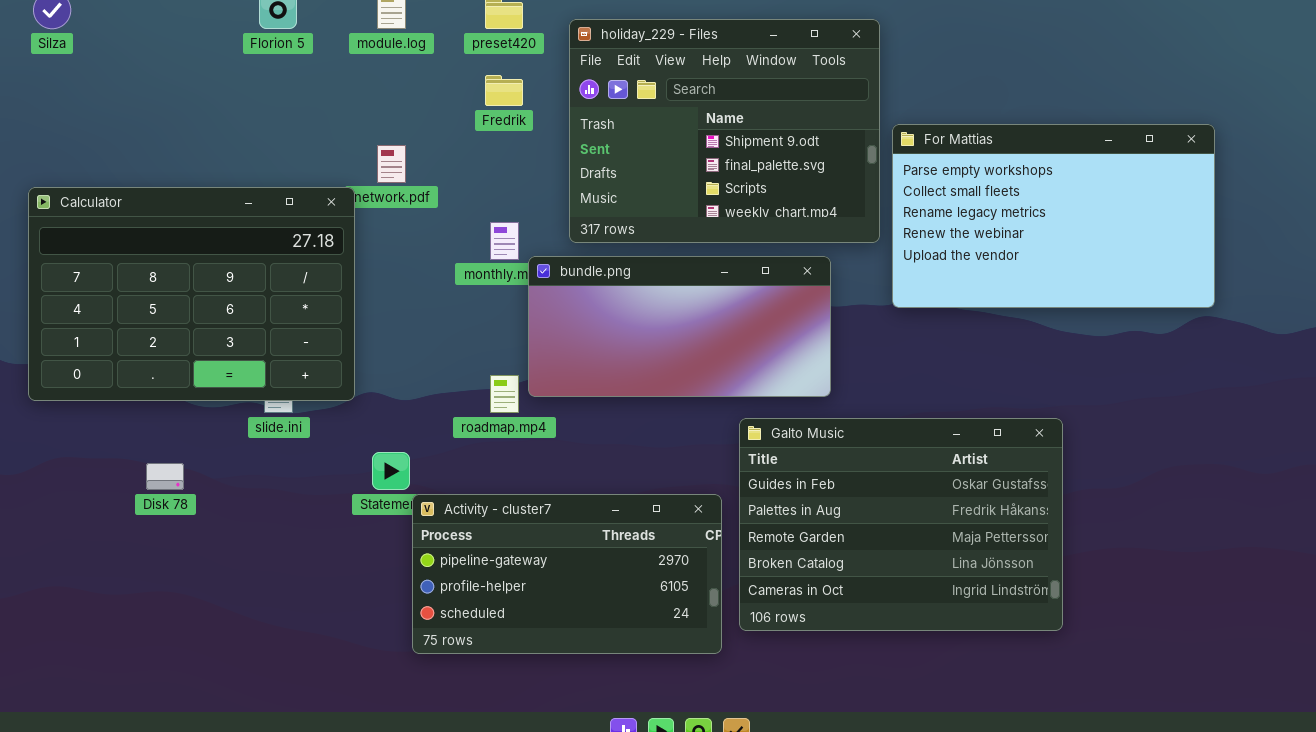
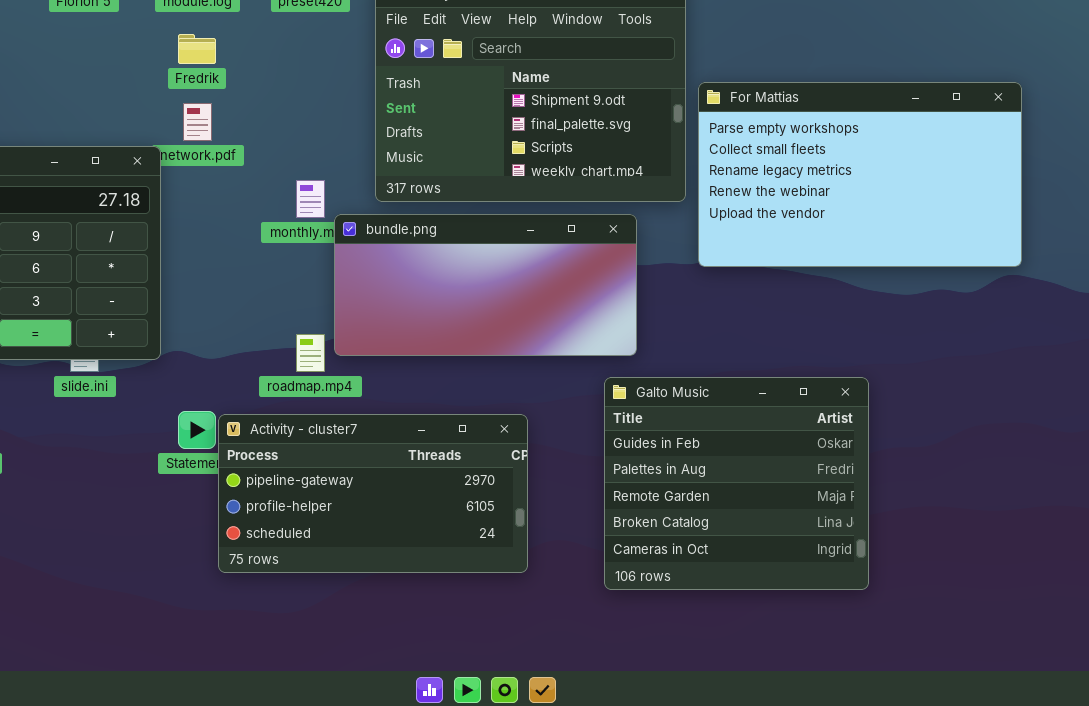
Fredrik: [485,75,523,106] -> [178,34,216,64], moved
Galto Music: [739,418,1063,631] -> [604,377,869,590], resized
Activity - cluster7: [412,494,722,654] -> [218,414,528,573], moved

